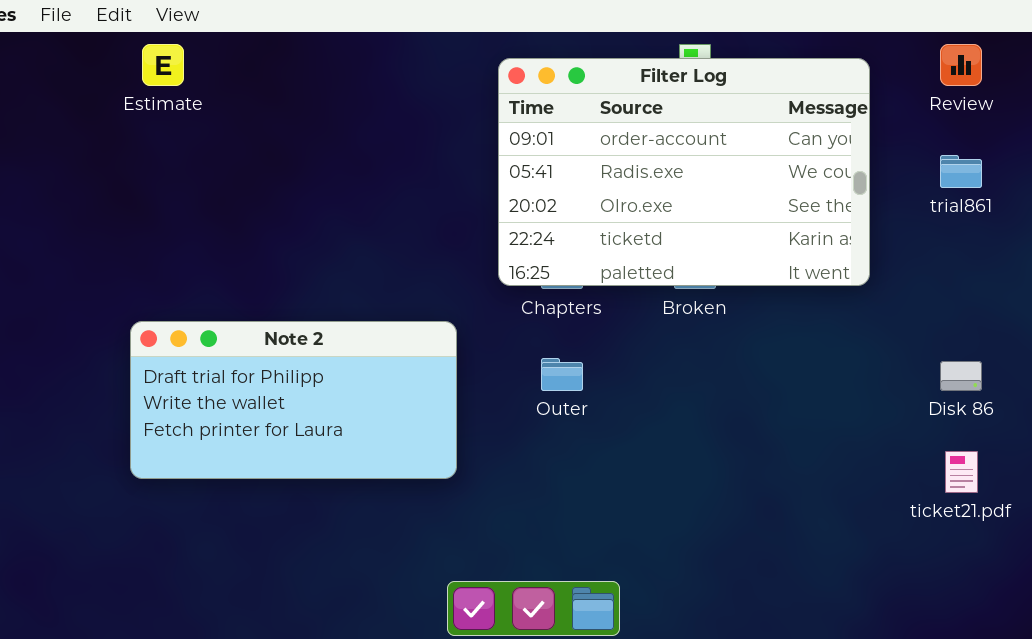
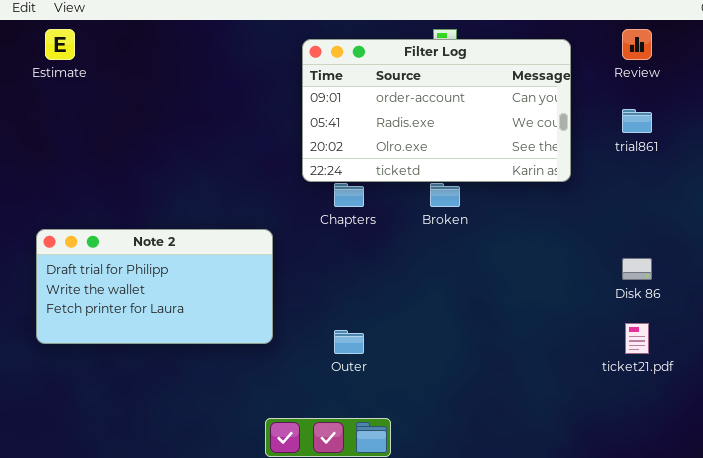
Filter Log: [498,58,870,286] -> [302,39,571,182], resized
Outer: [541,358,583,391] -> [334,330,364,354], moved

